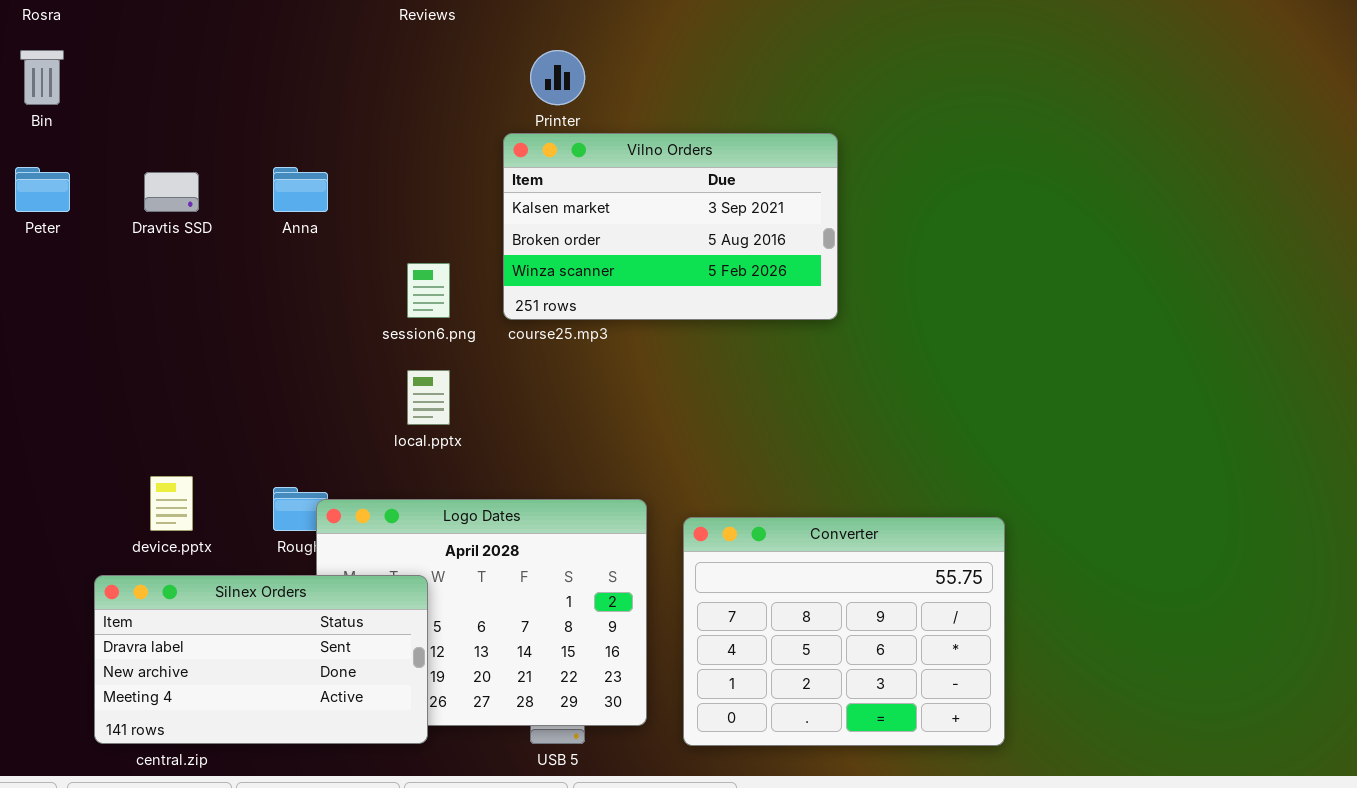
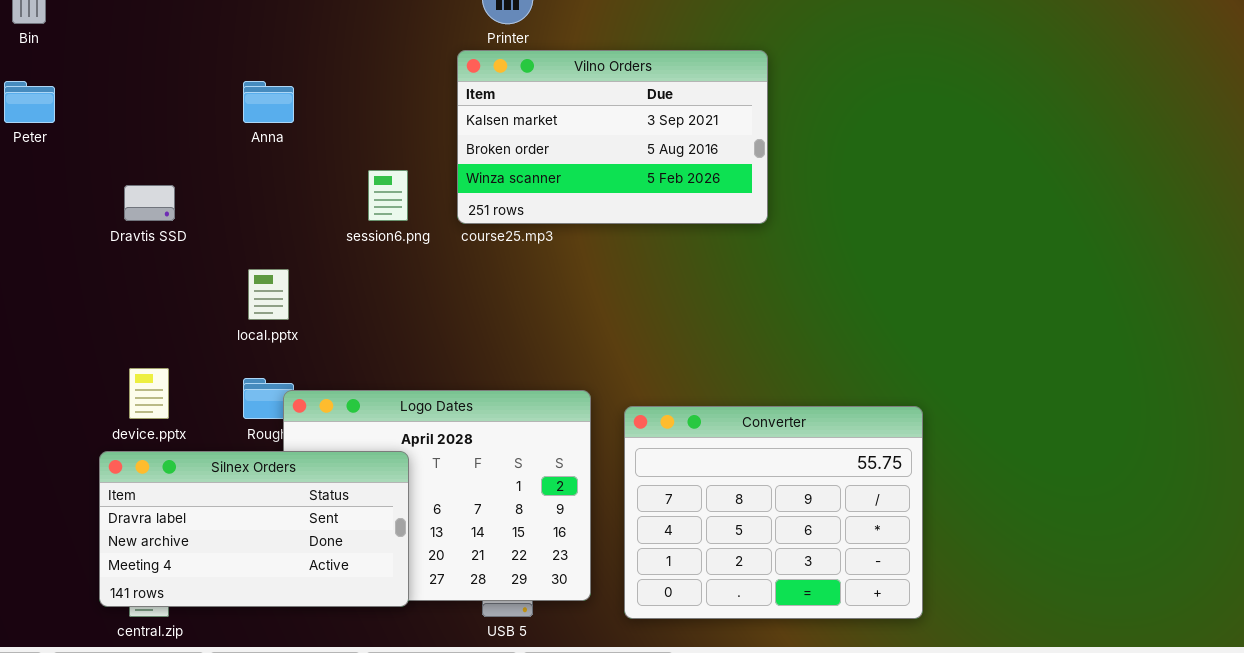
Dravtis SSD: [144,172,199,212] -> [124,185,175,221], moved
local.pptx: [407,370,450,425] -> [248,269,289,320], moved
Silnex Orders: [94,575,428,744] -> [99,451,409,607], moved

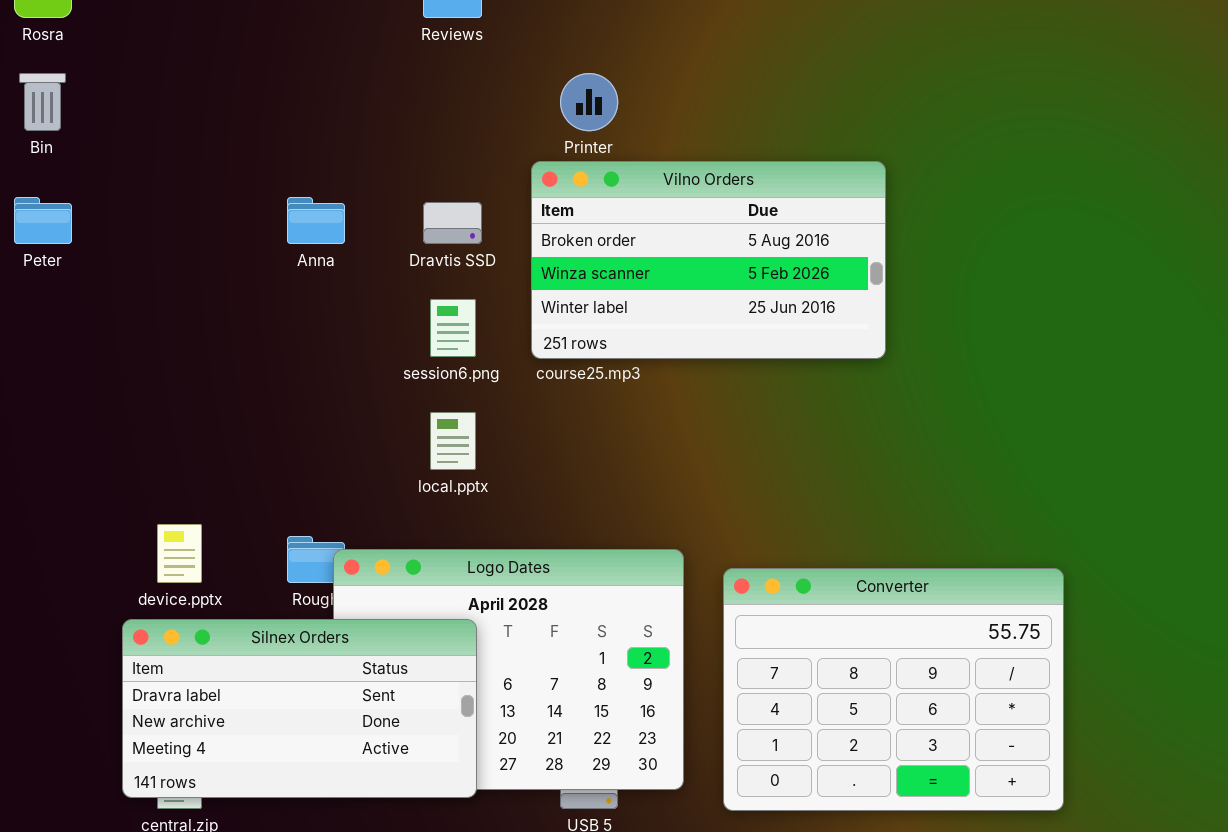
Vilno Orders: [457,50,768,224] -> [531,161,886,359], scrolled down 1 row
Dravtis SSD: [124,185,175,221] -> [423,202,482,244], moved
local.pptx: [248,269,289,320] -> [430,412,476,470], moved

